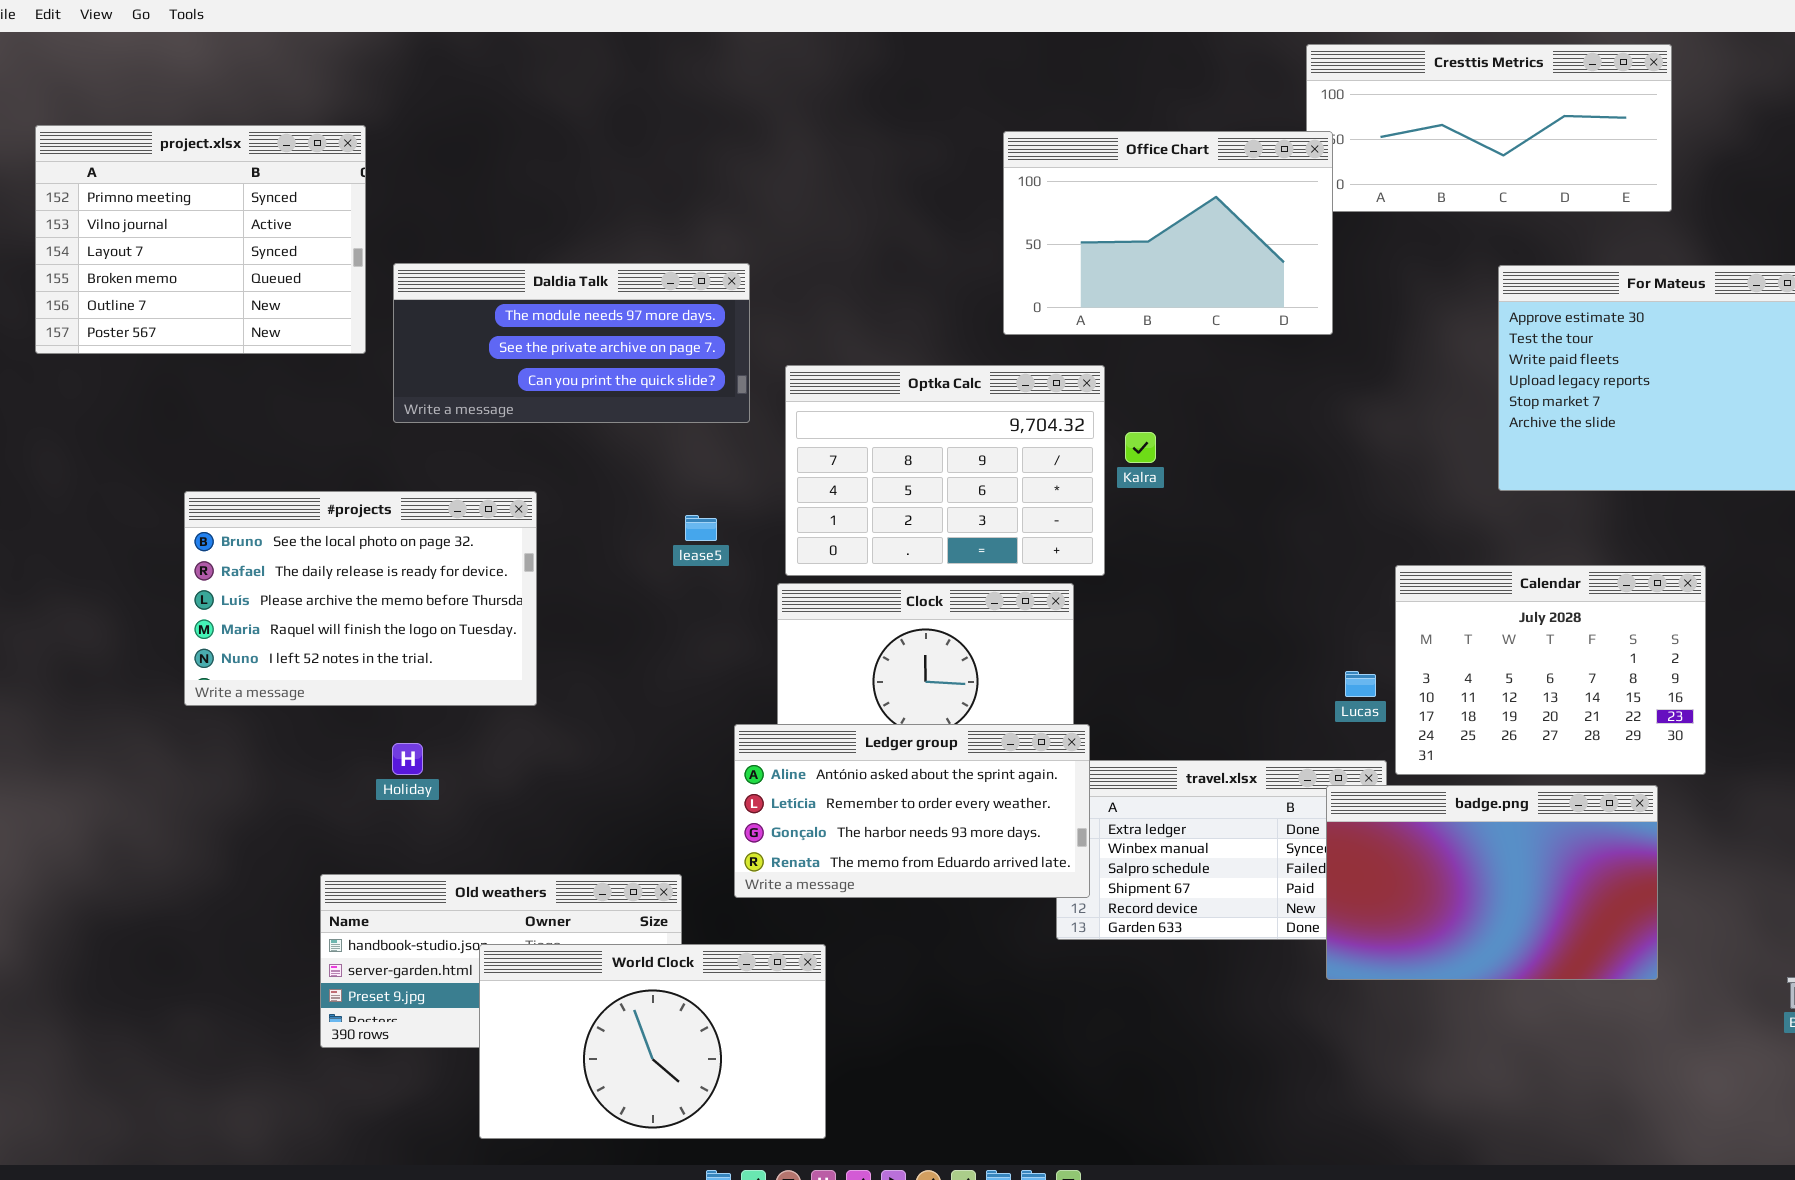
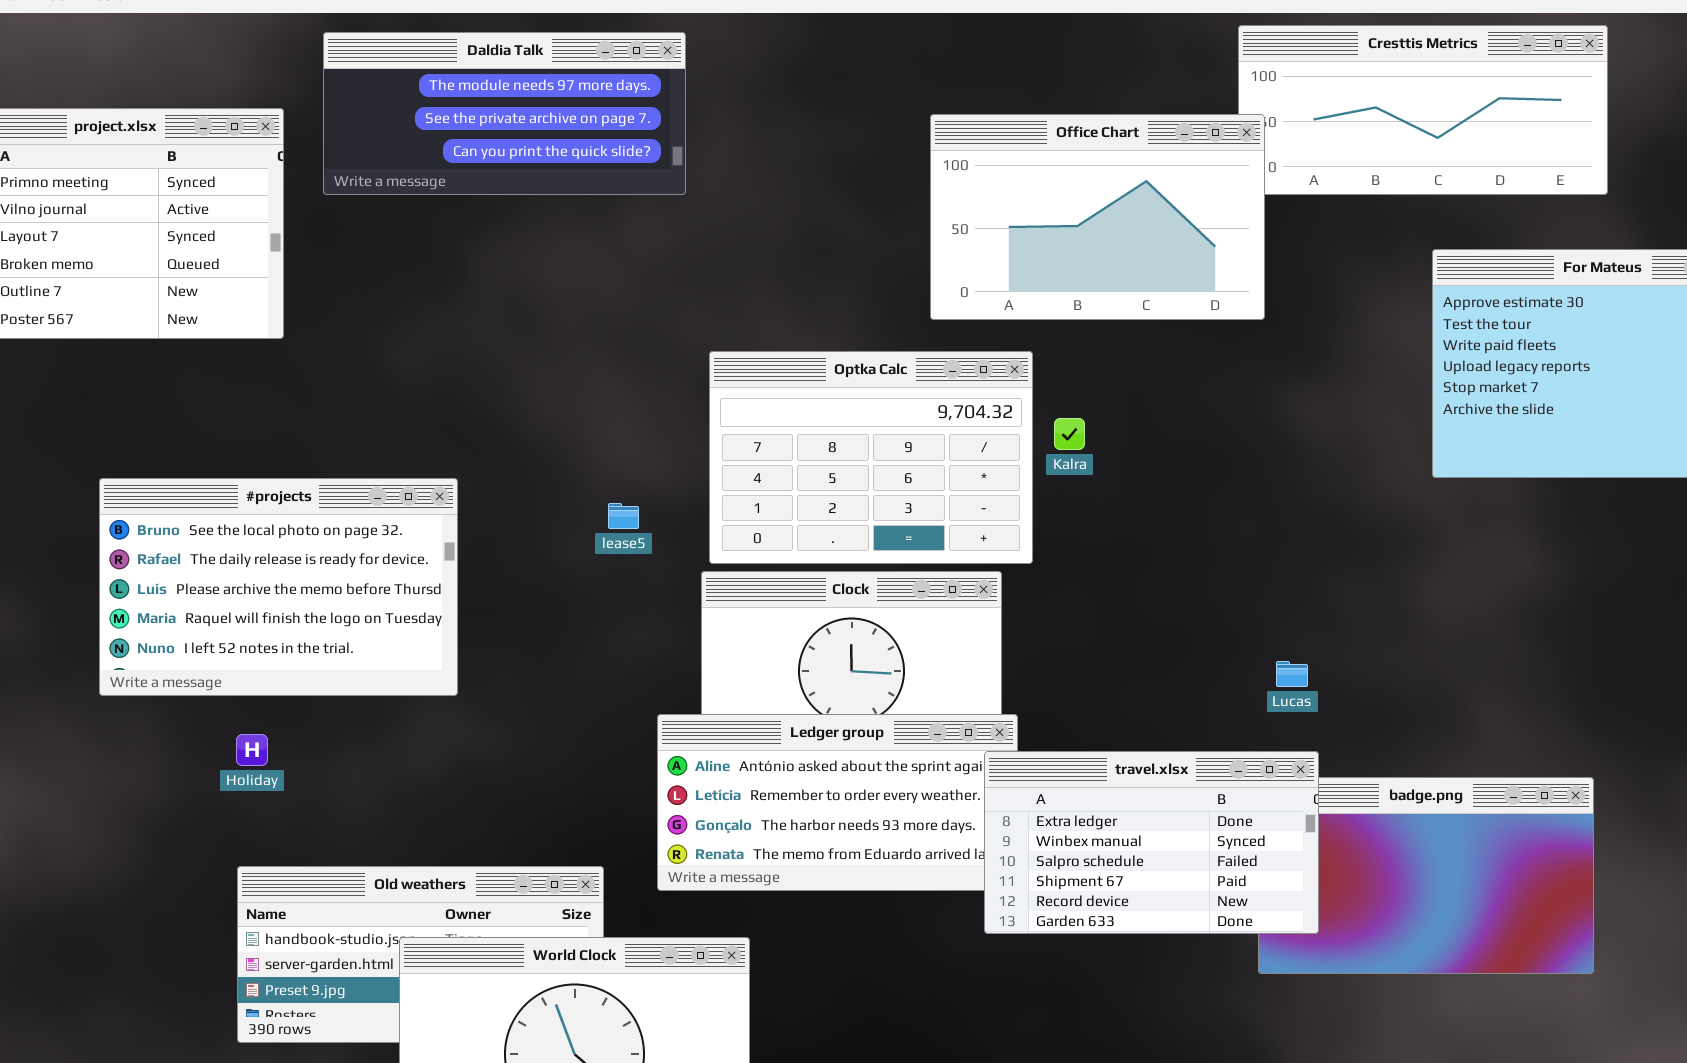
Daldia Talk: [393,263,750,423] -> [323,32,686,195], moved
Calendar: [1395,565,1706,775] -> none, closed
Holiday: [392,743,423,775] -> [236,734,268,766], moved
travel.xlsx: [1056,760,1387,940] -> [984,751,1319,934], raised

